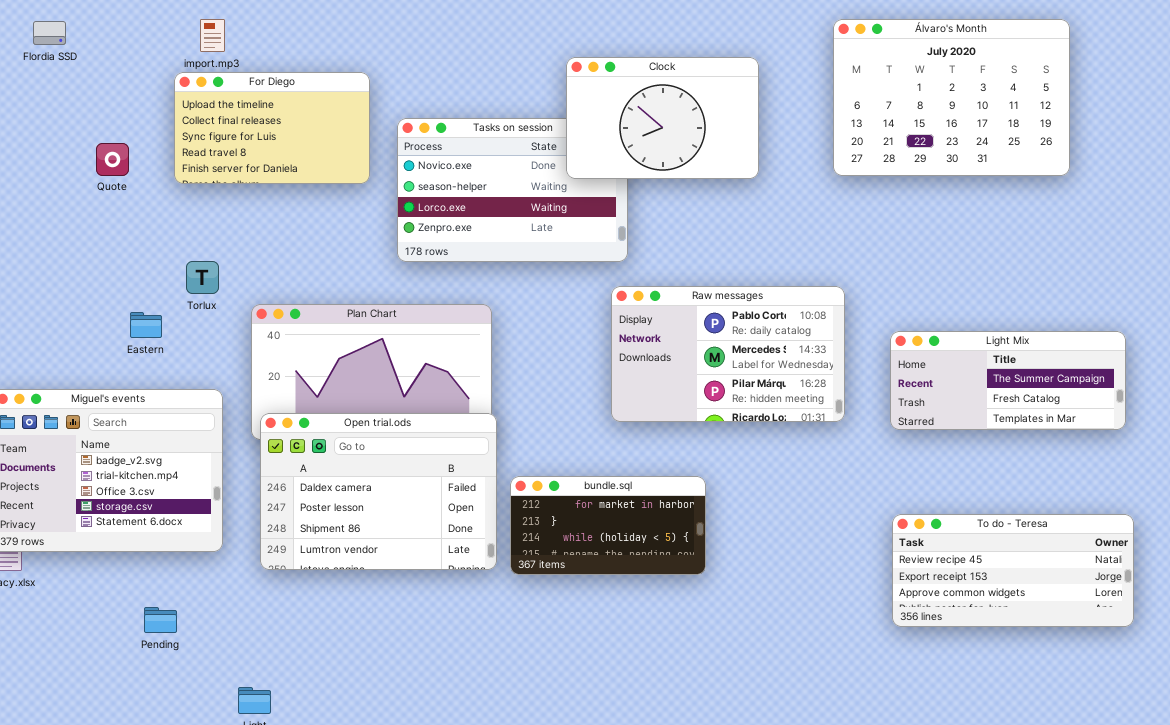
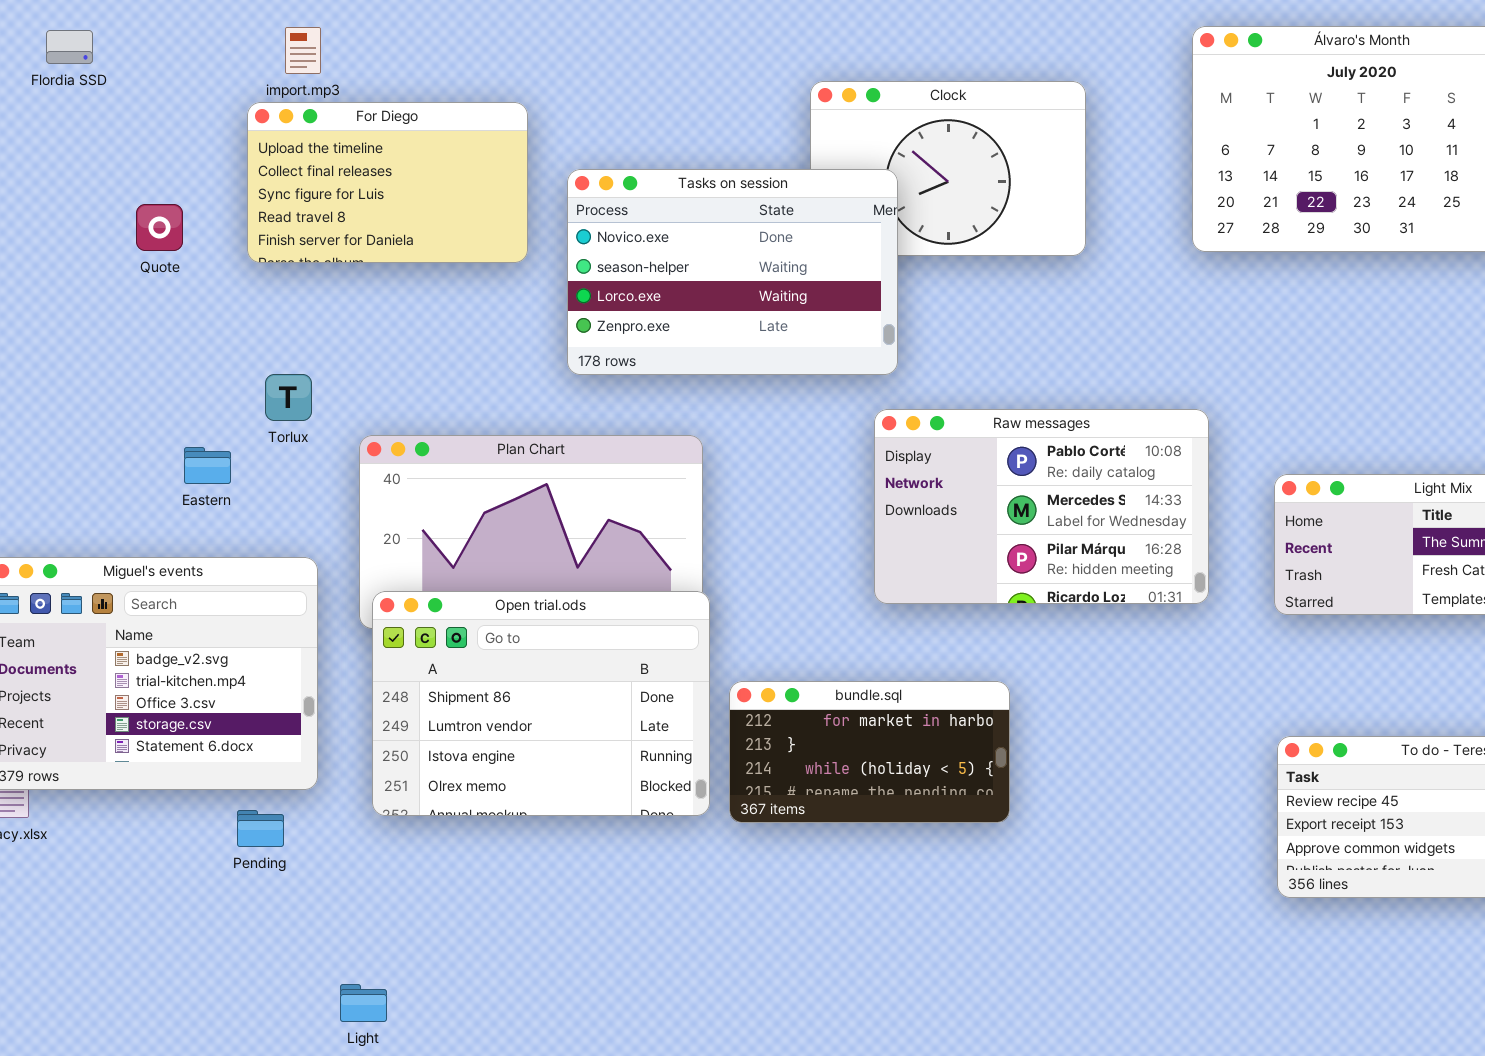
Tasks on session: [397,118,628,262] -> [567,169,898,375], raised
Open trial.ods: [260,413,497,570] -> [372,591,710,816], scrolled down 2 rows
Pending: [144,607,177,633] -> [237,810,284,847], moved

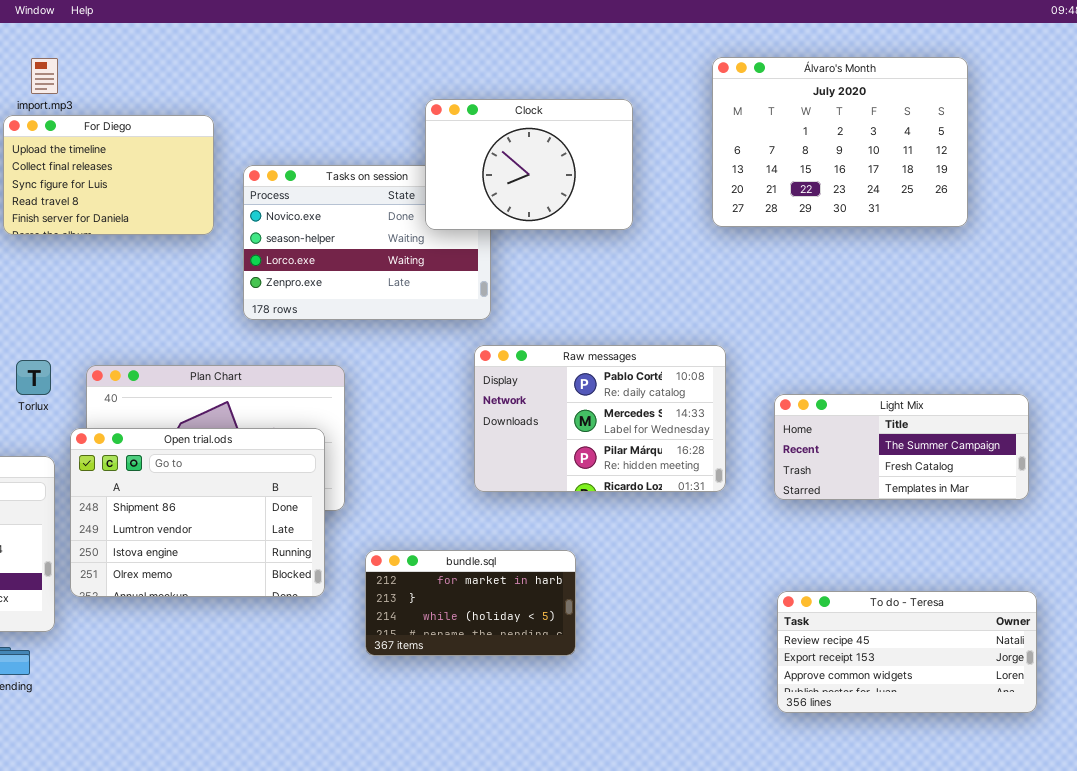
Clock: [810,81,1086,256] -> [425,99,633,230], raised
Torlux: [265,374,312,421] -> [16,360,51,395], moved
Open trial.ods: [372,591,710,816] -> [70,428,325,597], moved

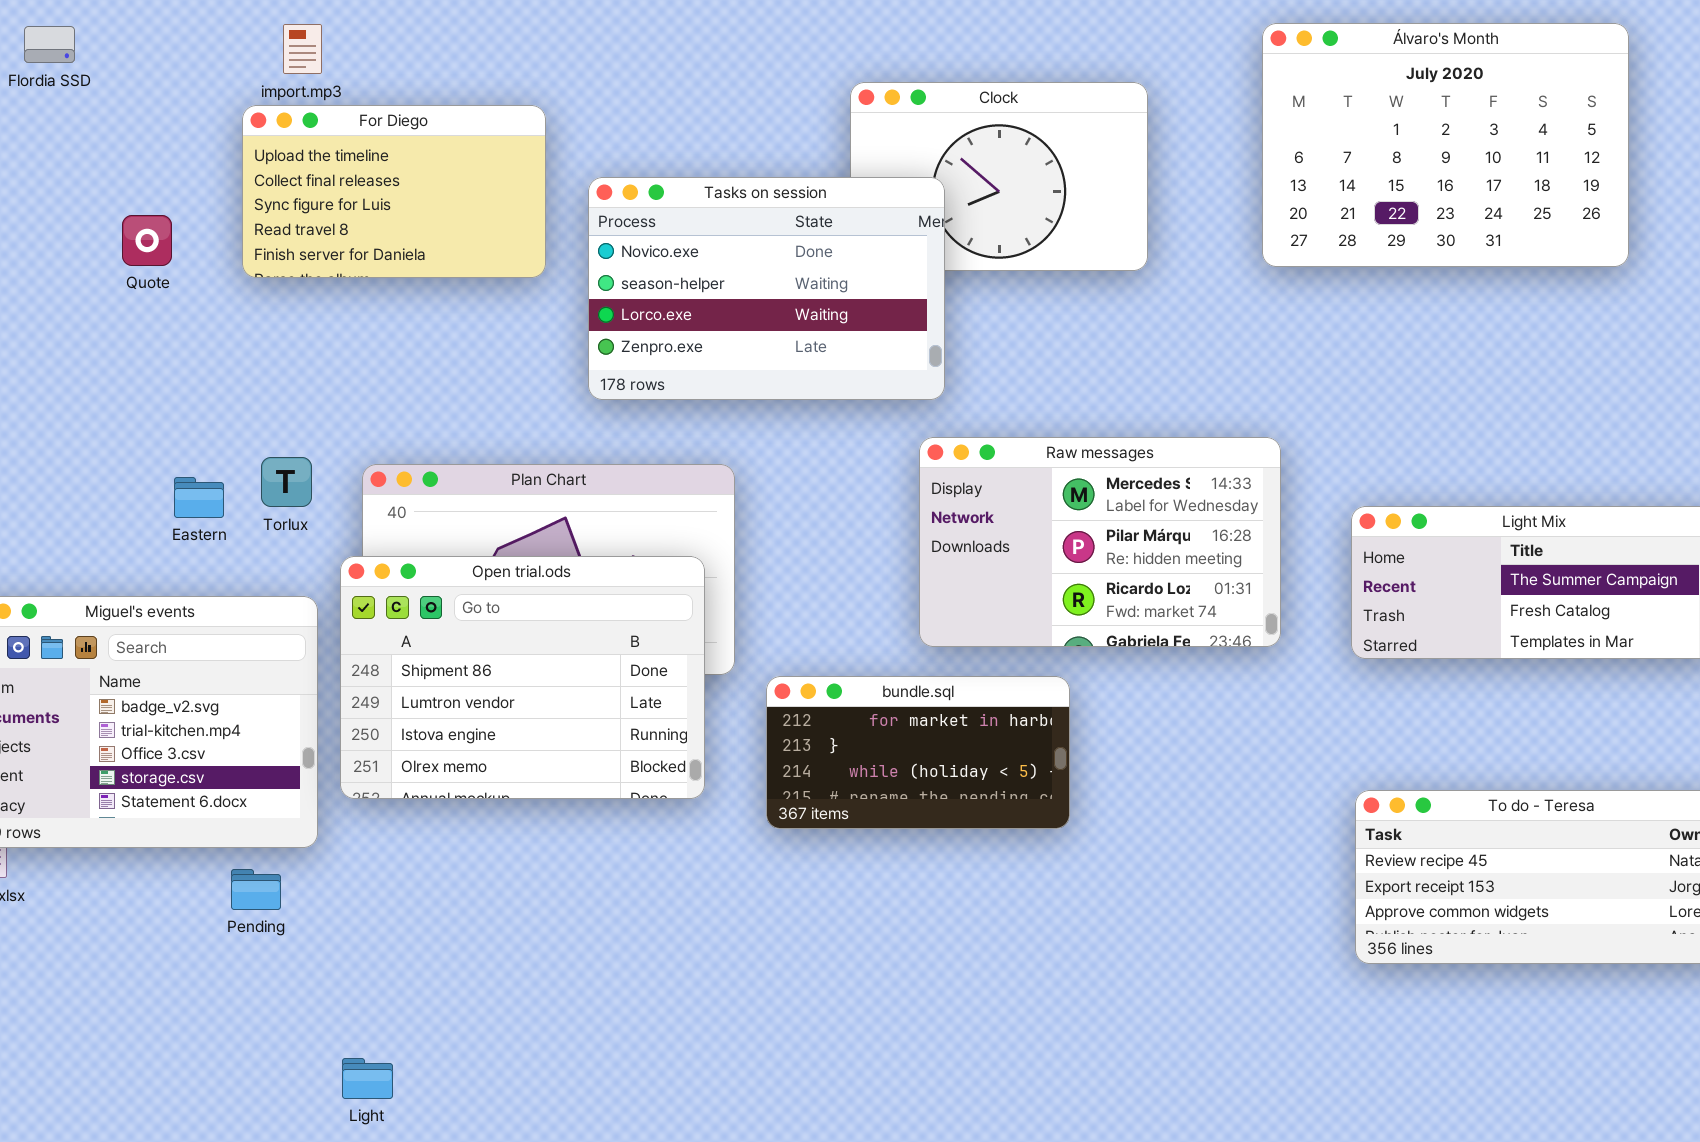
Tasks on session: [243,165,491,320] -> [588,177,945,400], raised
Raw messages: [474,345,726,492] -> [919,437,1281,647], scrolled down 1 row
bundle.sql: [365,550,576,656] -> [766,676,1070,829], moved

